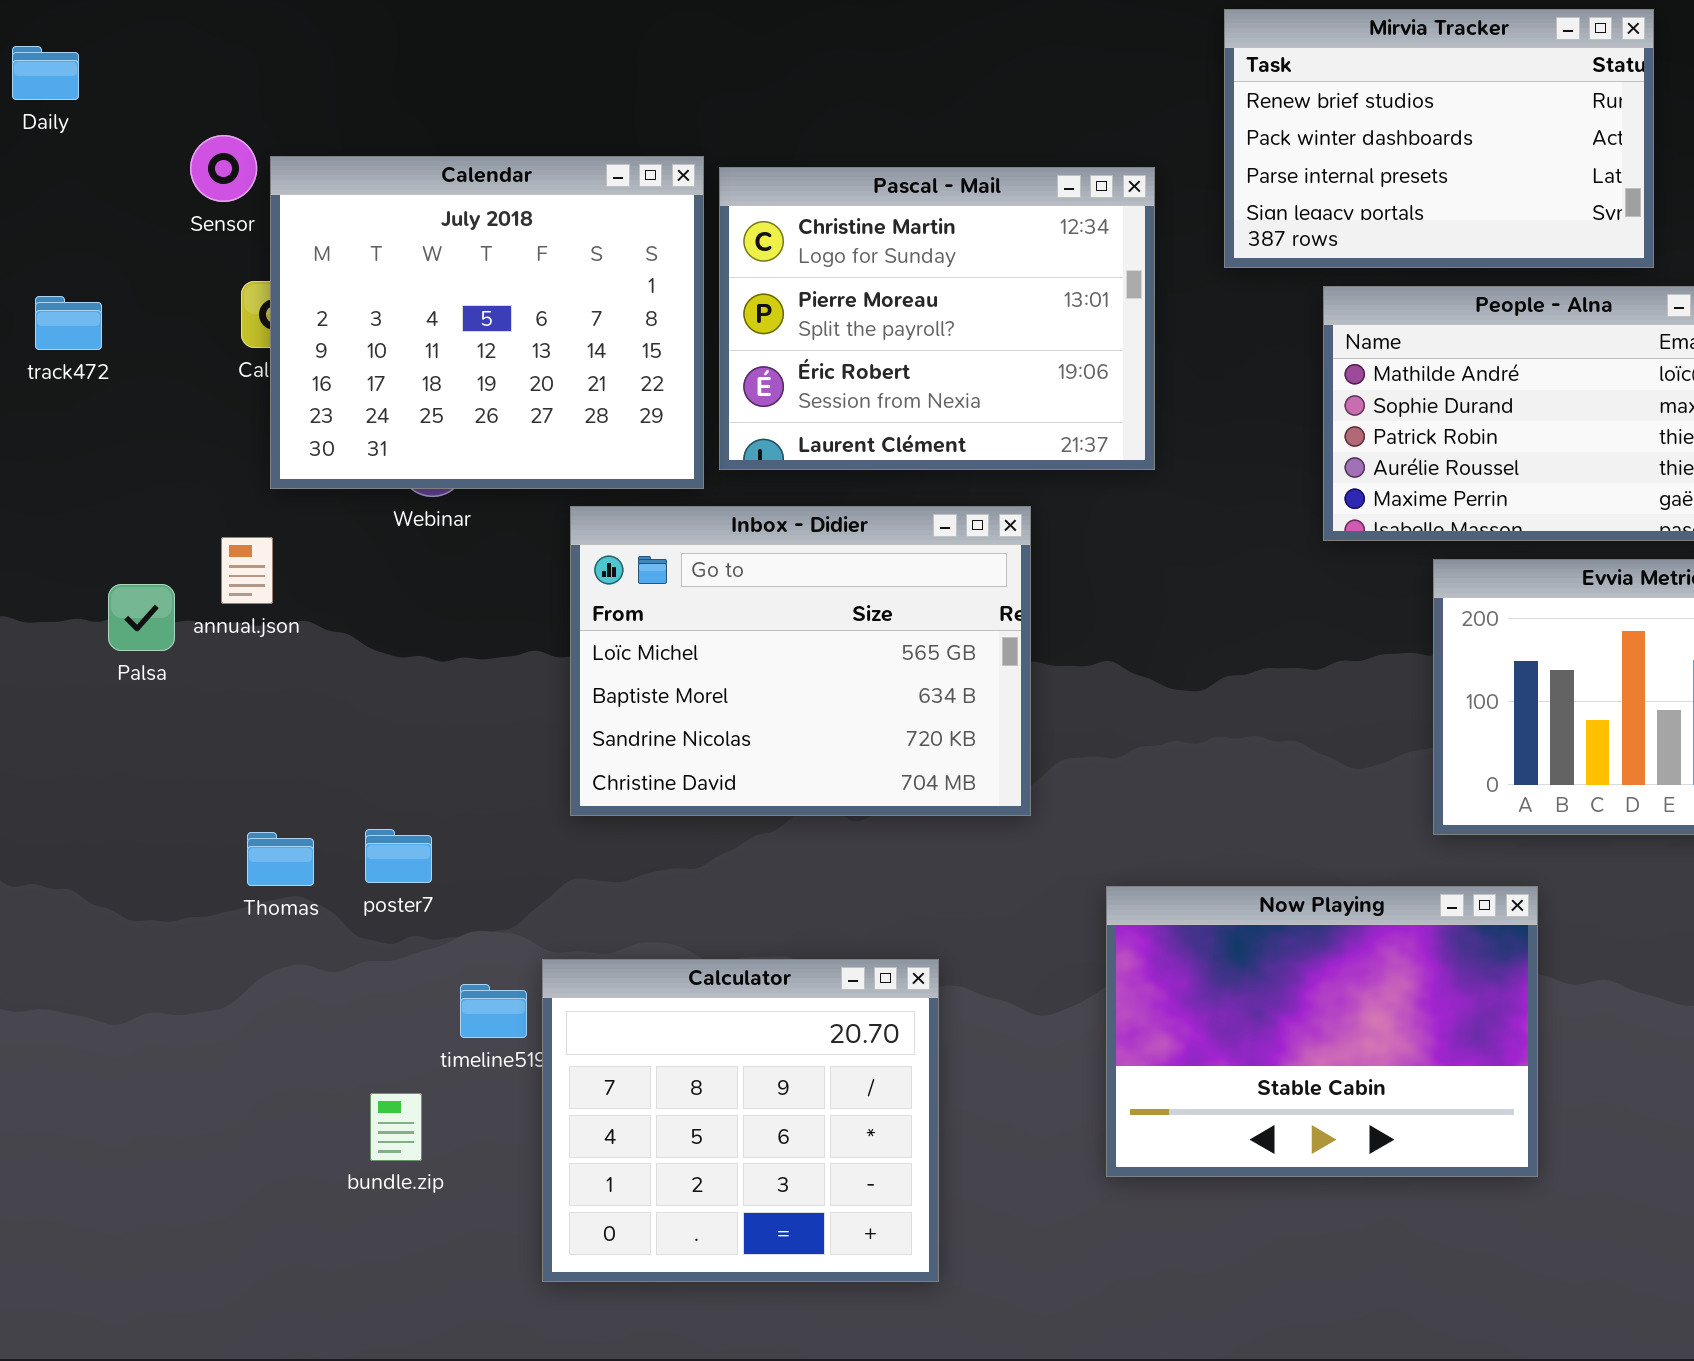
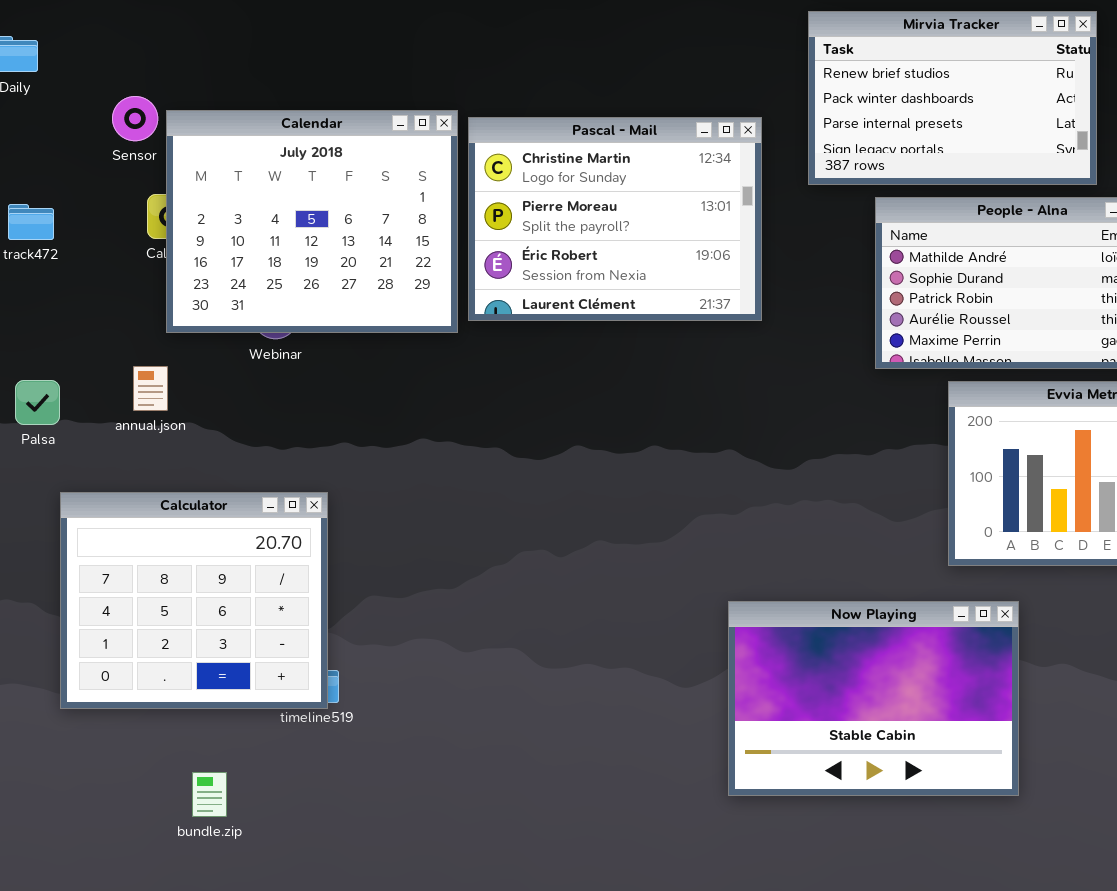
Inbox - Didier: [570,506,1031,816] -> none, closed
Palsa: [108,584,175,651] -> [15,380,60,425], moved
Calculator: [542,959,939,1282] -> [60,492,328,709], moved
bundle.zip: [370,1093,422,1161] -> [192,772,227,817], moved

